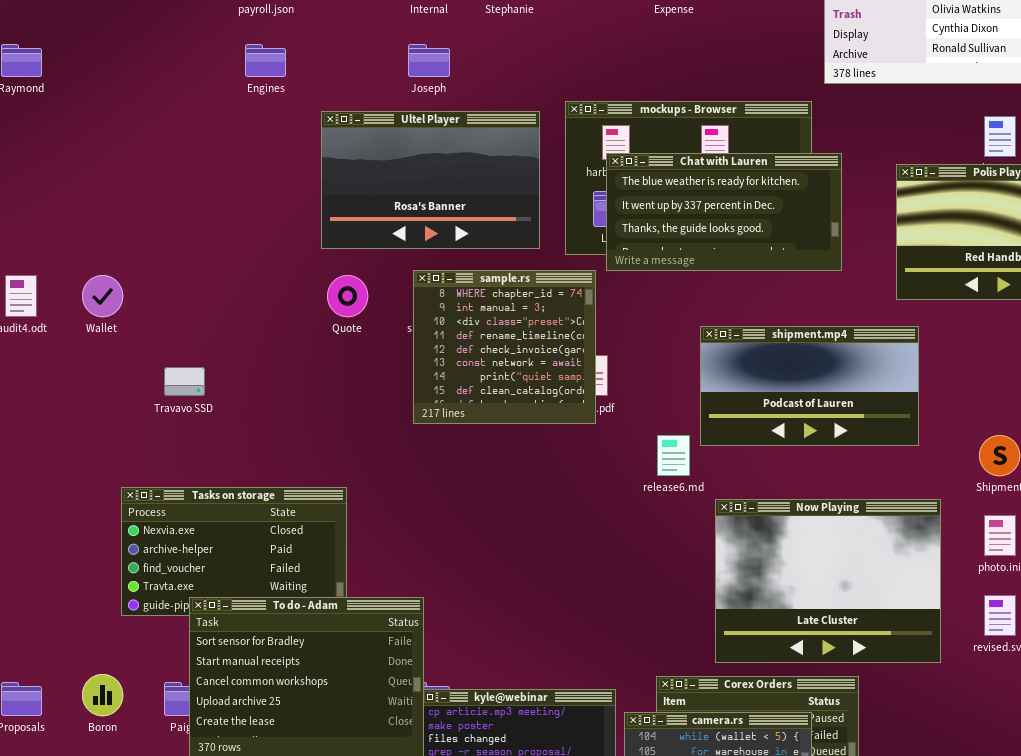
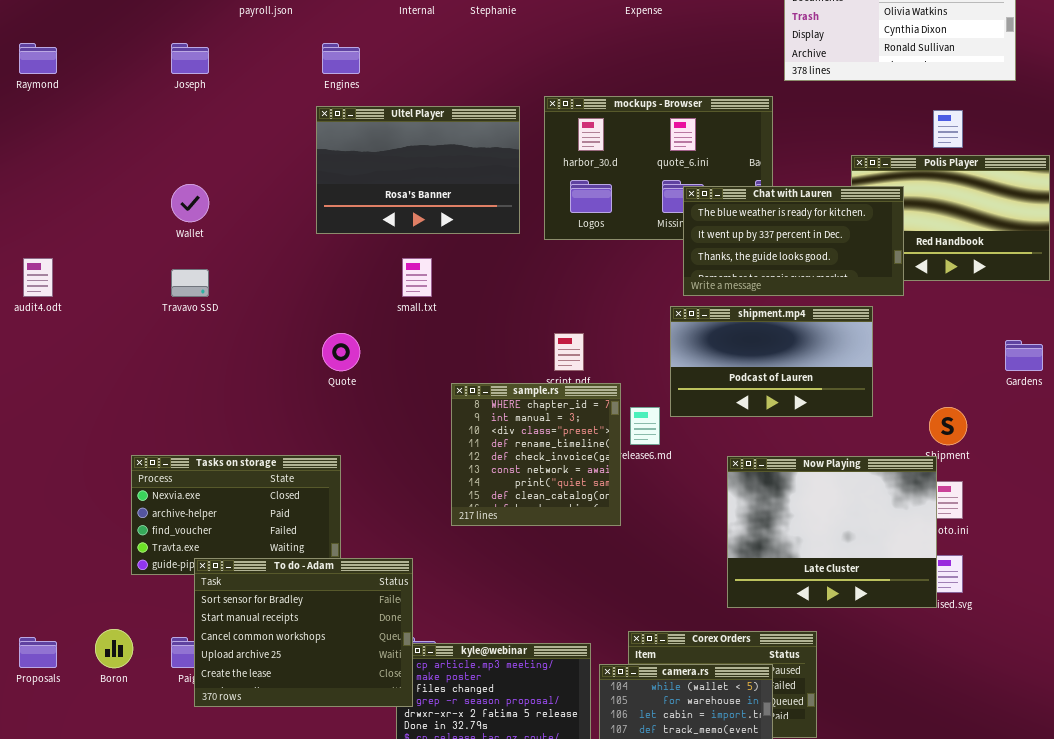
Engines: [245,44,286,77] -> [322,43,360,74], moved
Joseph: [408,44,450,77] -> [171,43,209,74], moved
Chat with Lauren: [606,153,842,271] -> [683,186,904,296], moved
sample.rs: [413,270,596,424] -> [451,383,621,526], moved
Wallet: [82,275,123,317] -> [171,184,209,222], moved
Quote: [327,275,368,317] -> [322,333,360,371], moved
Travavo SSD: [164,367,205,396] -> [171,269,209,297], moved
Now Playing: [715,499,941,663] -> [727,456,937,608], moved

